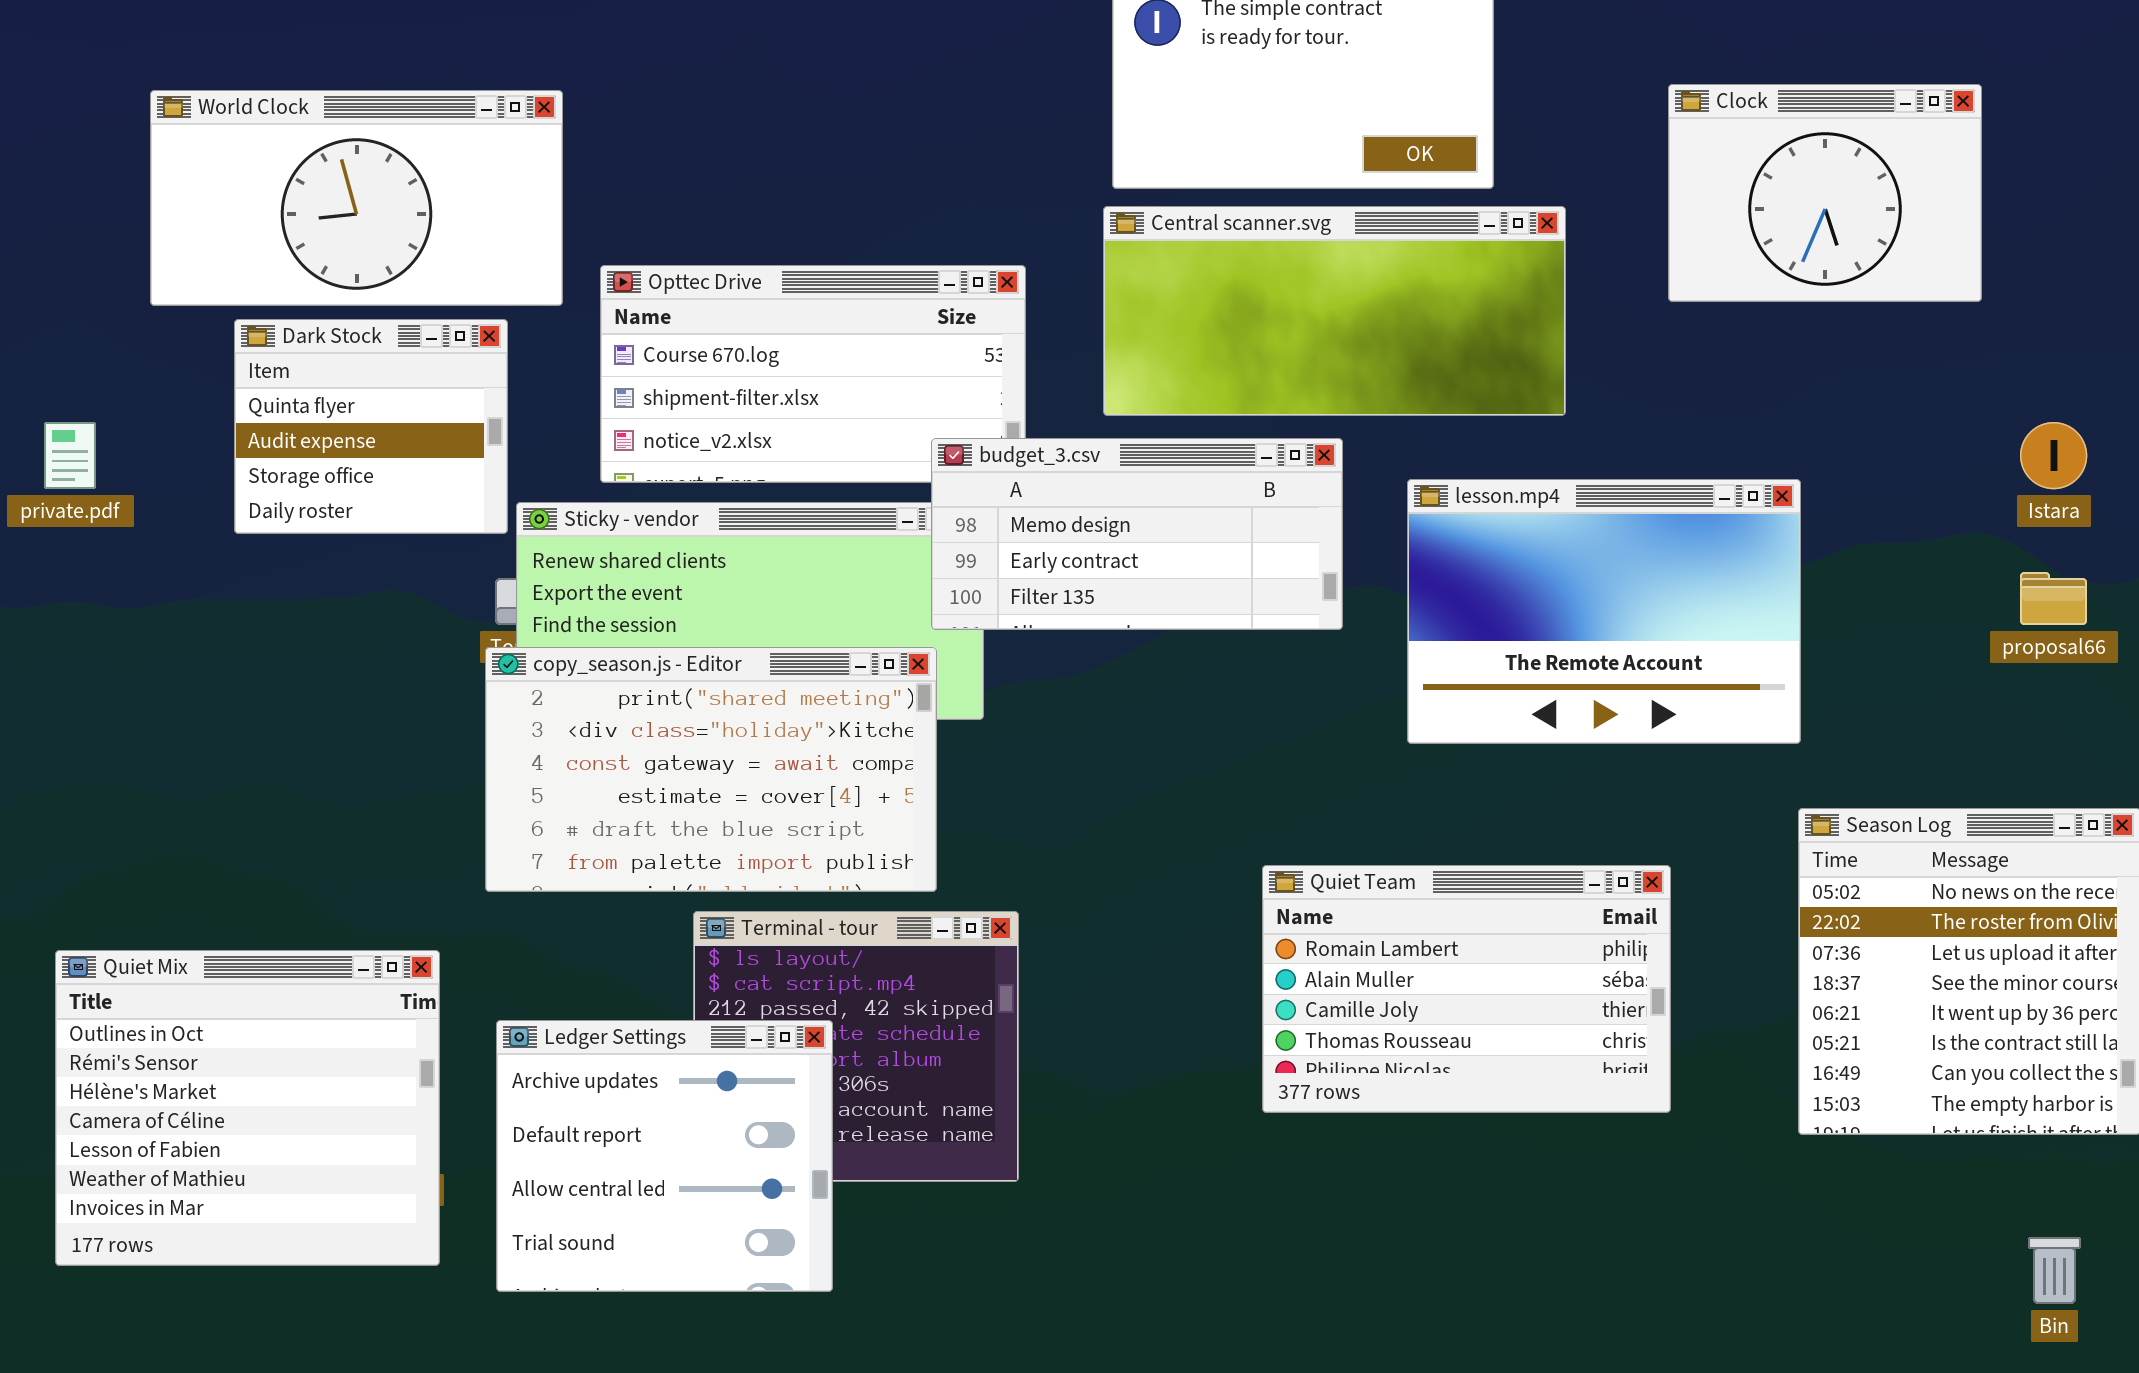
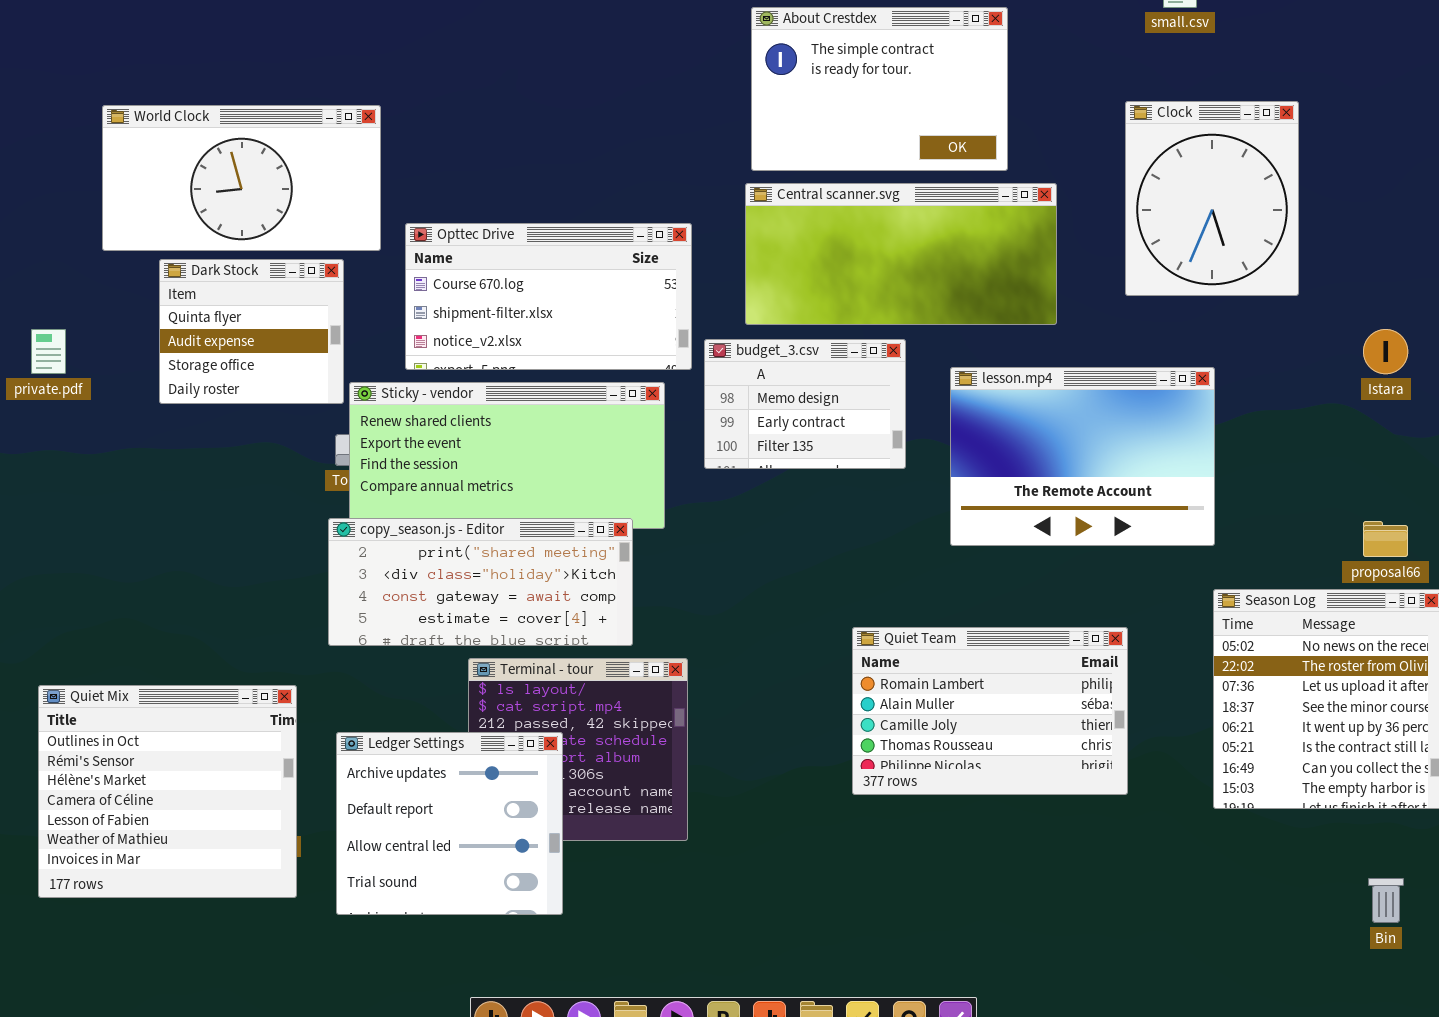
Clock: [1668,84,1982,302] -> [1125,101,1299,296], resized
budget_3.csv: [931,438,1343,630] -> [704,339,906,469], resized
proposal66: [2020,572,2087,625] -> [1363,521,1408,557], moved
copy_season.js - Editor: [485,647,937,892] -> [328,518,633,646], resized

